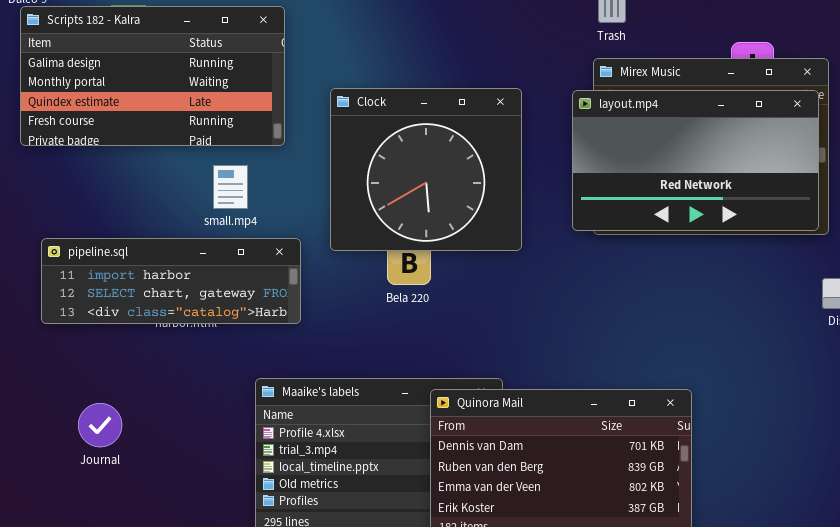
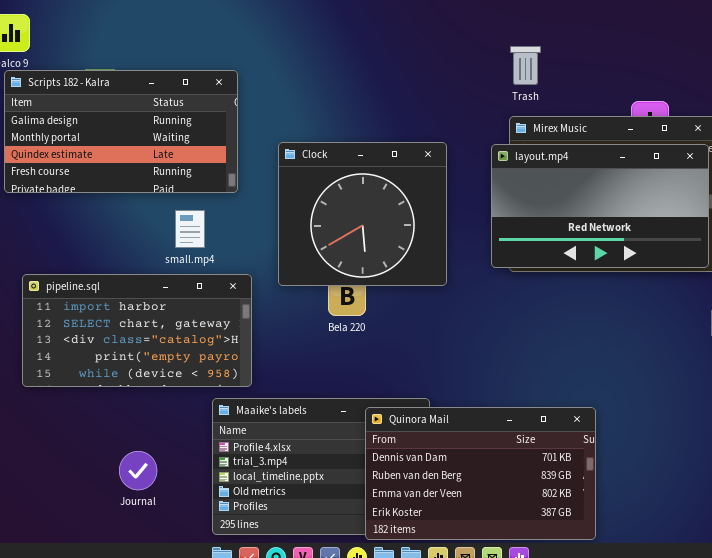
pipeline.sql: [41,238,301,324] -> [22,274,252,387], resized
Journal: [78,403,122,447] -> [119,451,157,490], moved

